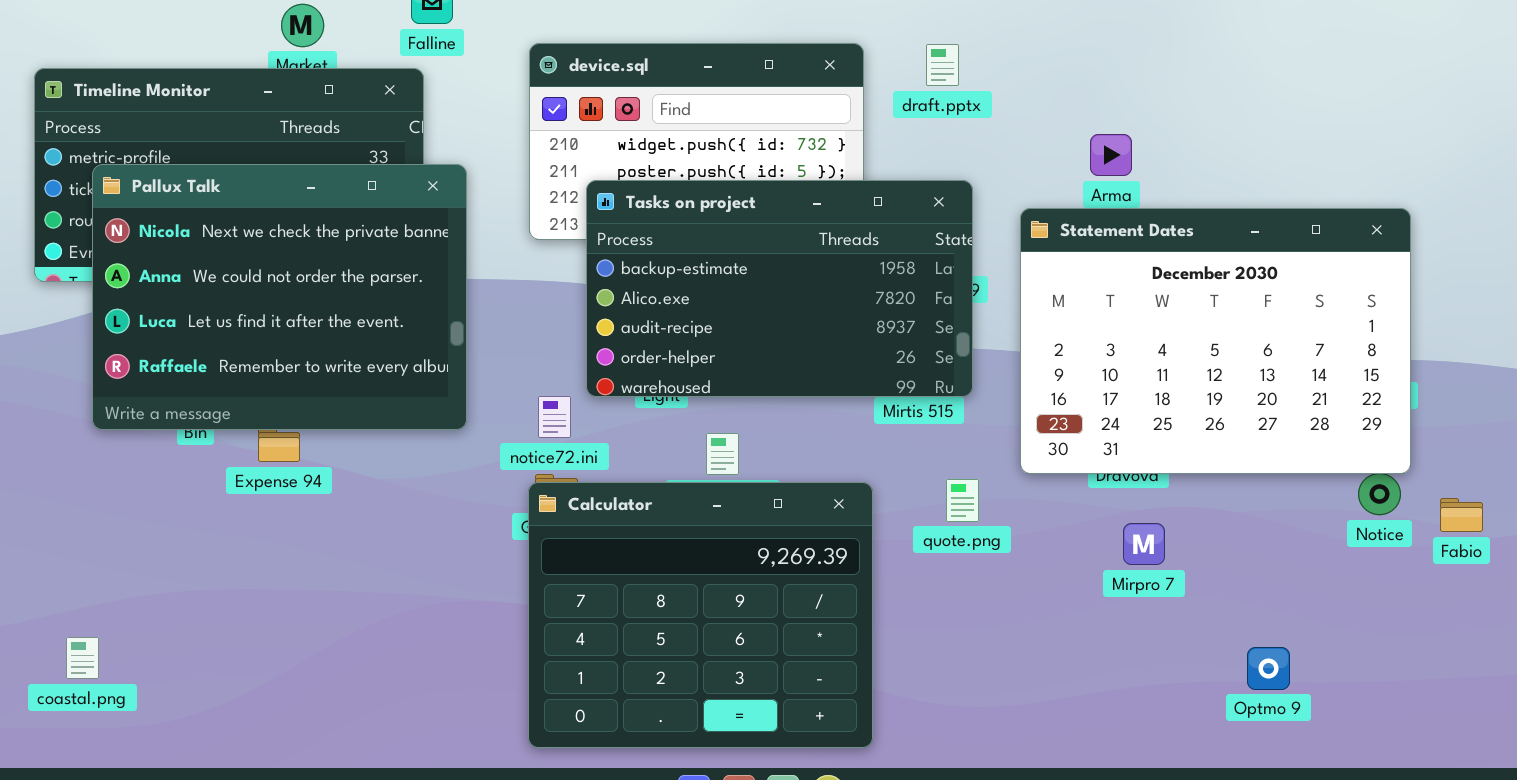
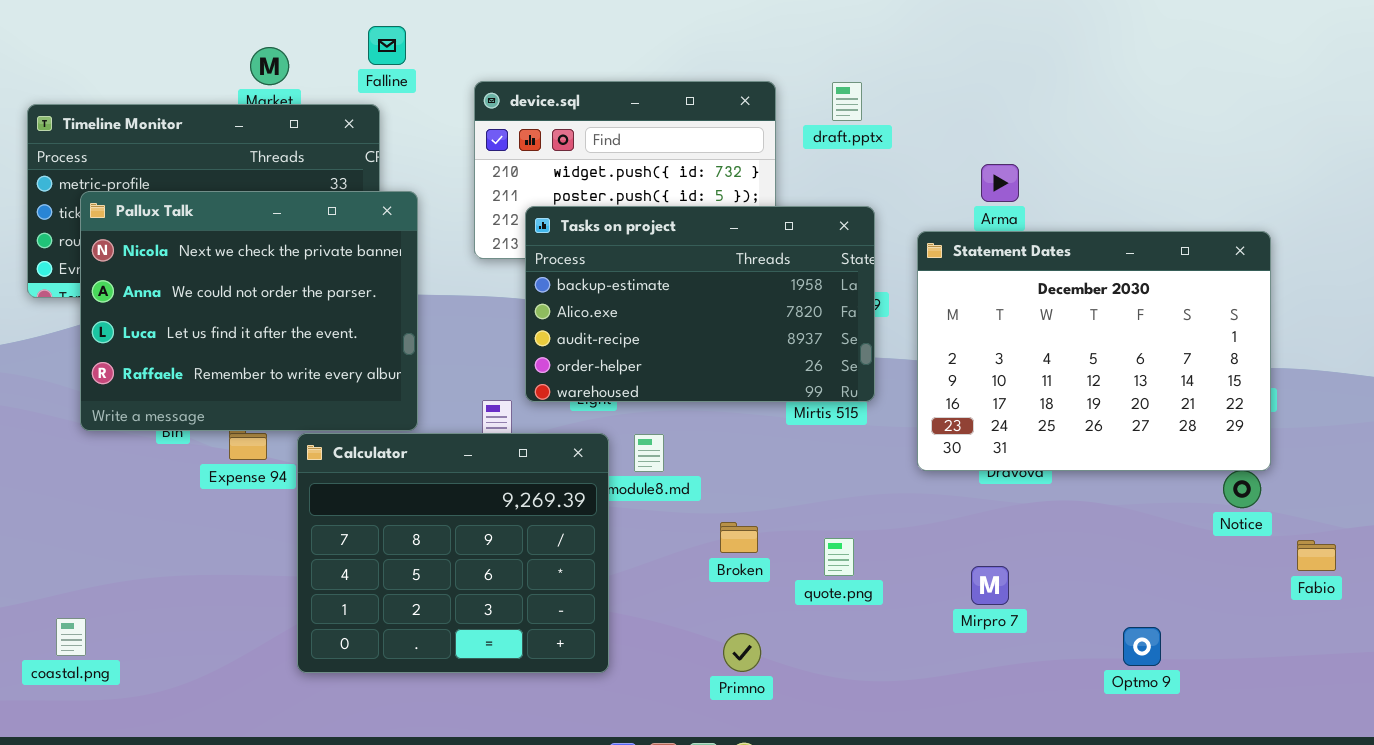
quote.png: [946,479,979,522] -> [824,538,854,576], moved
Calculator: [528,482,873,748] -> [297,433,609,673], moved
Fabio: [1440,498,1483,532] -> [1297,540,1336,571], moved
Mirpro 7: [1123,523,1165,565] -> [971,566,1009,605], moved

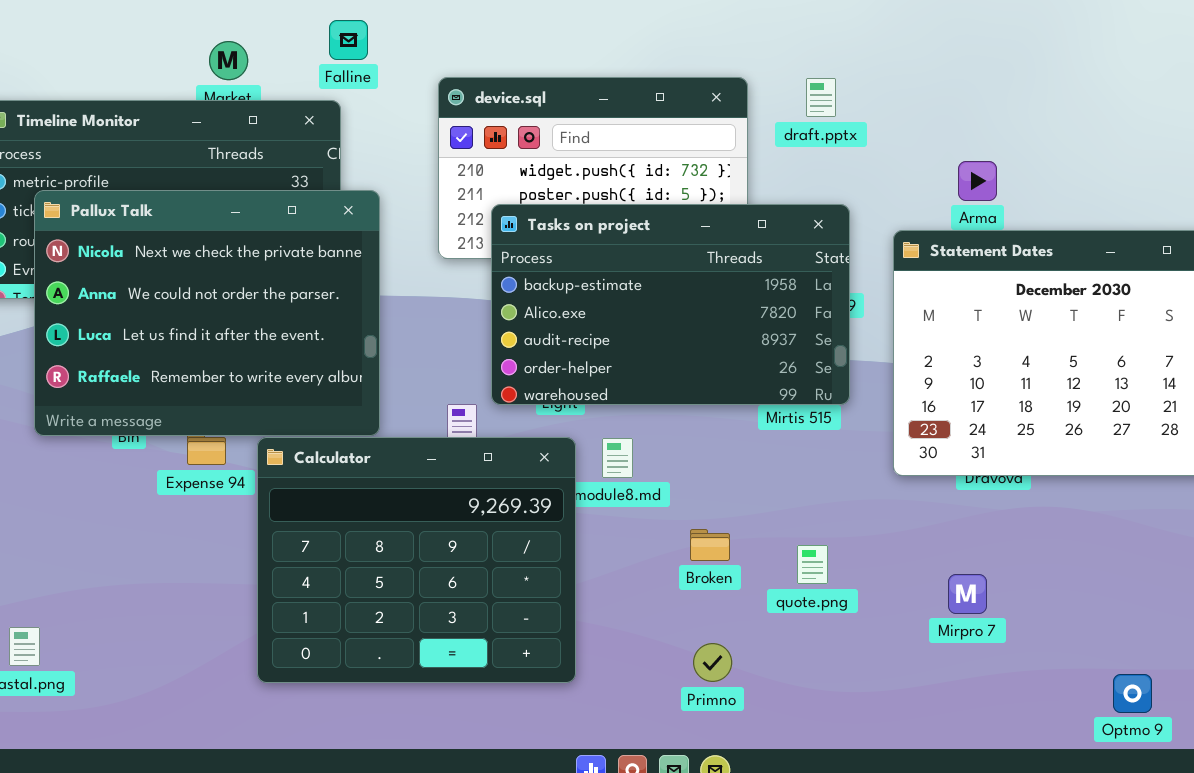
Optmo 9: [1123,627,1161,666] -> [1113,674,1152,713], moved

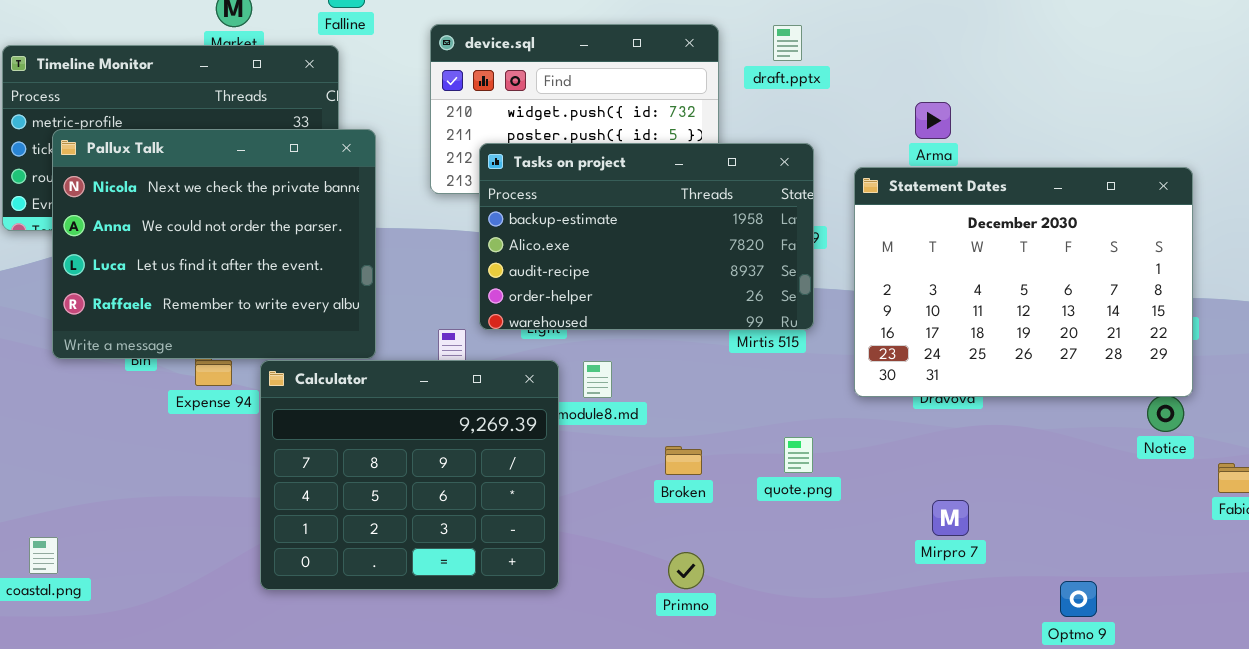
quote.png: [797,545,828,584] -> [784,437,813,473], moved
Mirpro 7: [948,574,987,614] -> [932,500,969,536], moved

